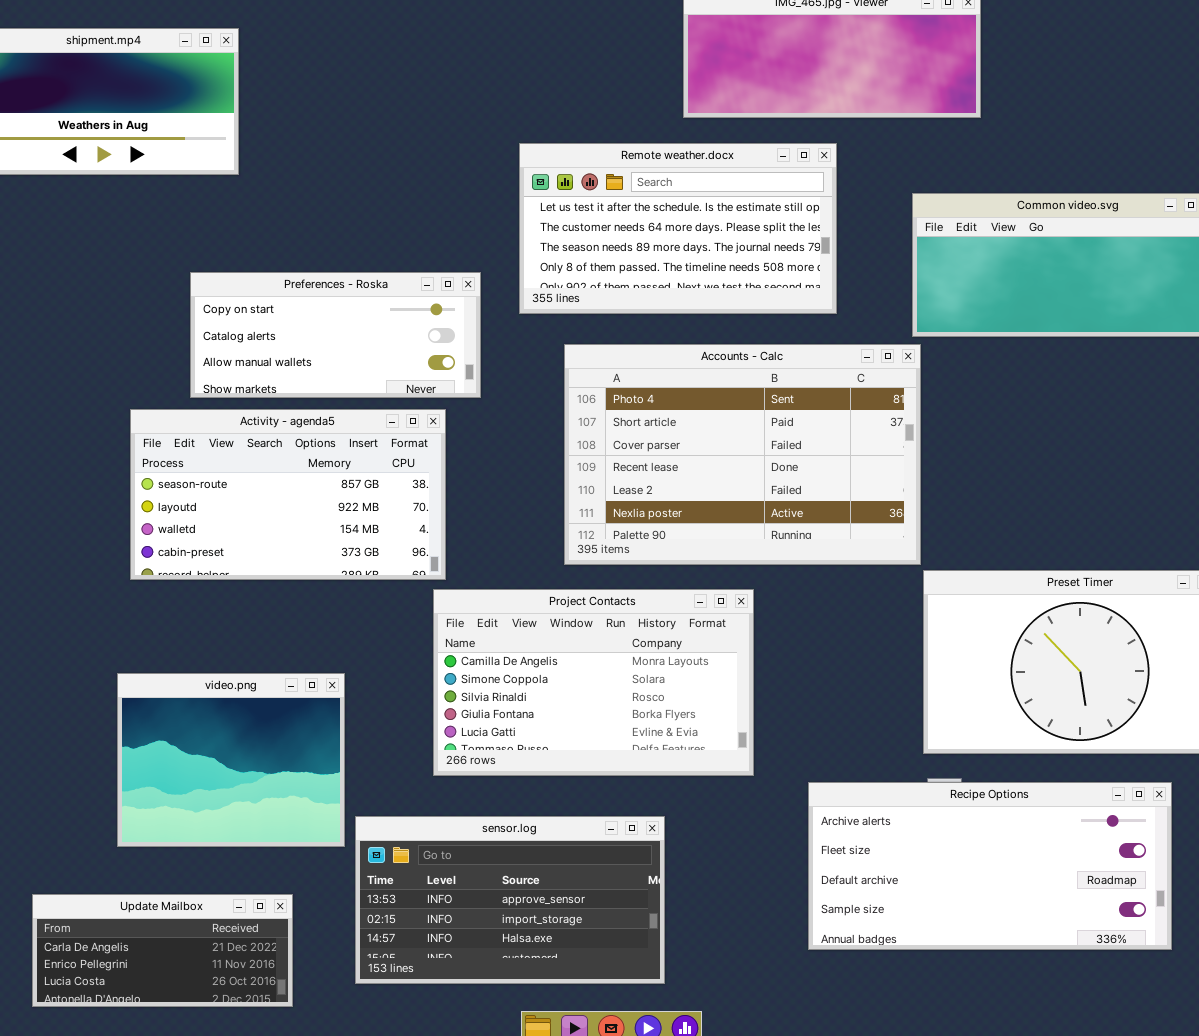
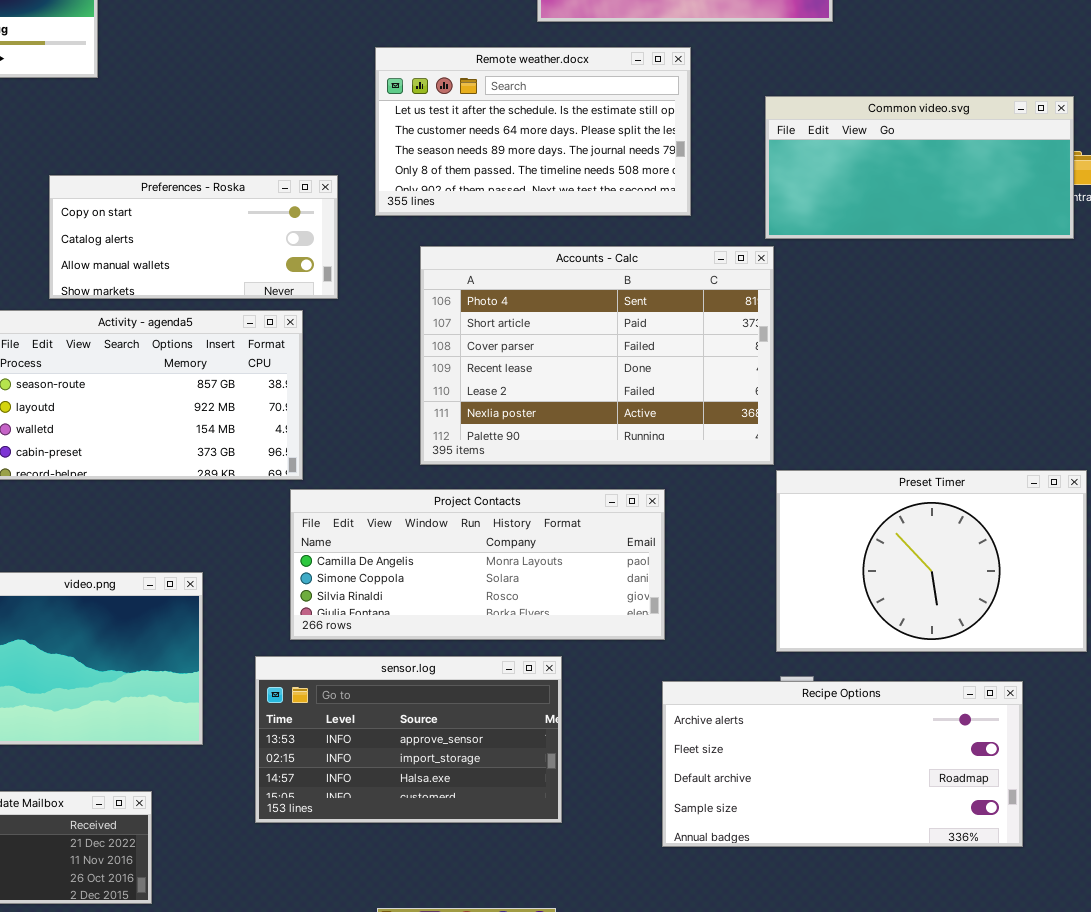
Project Contacts: [433,589,754,776] -> [290,489,665,640], resized
sensor.log: [355,816,665,984] -> [255,656,562,823], moved

